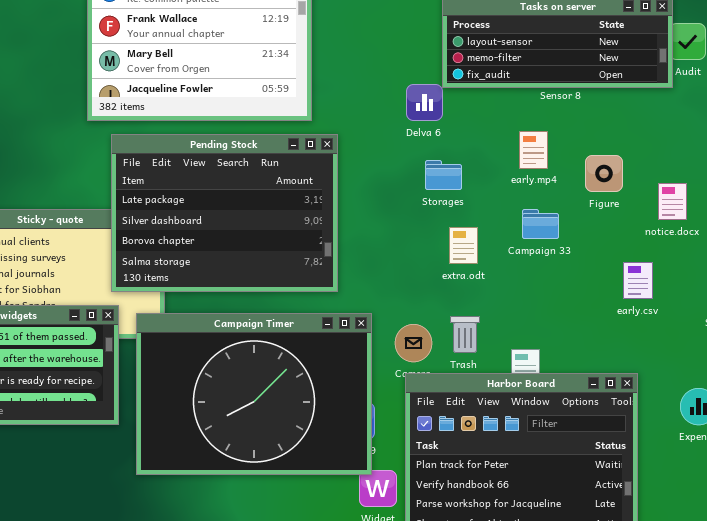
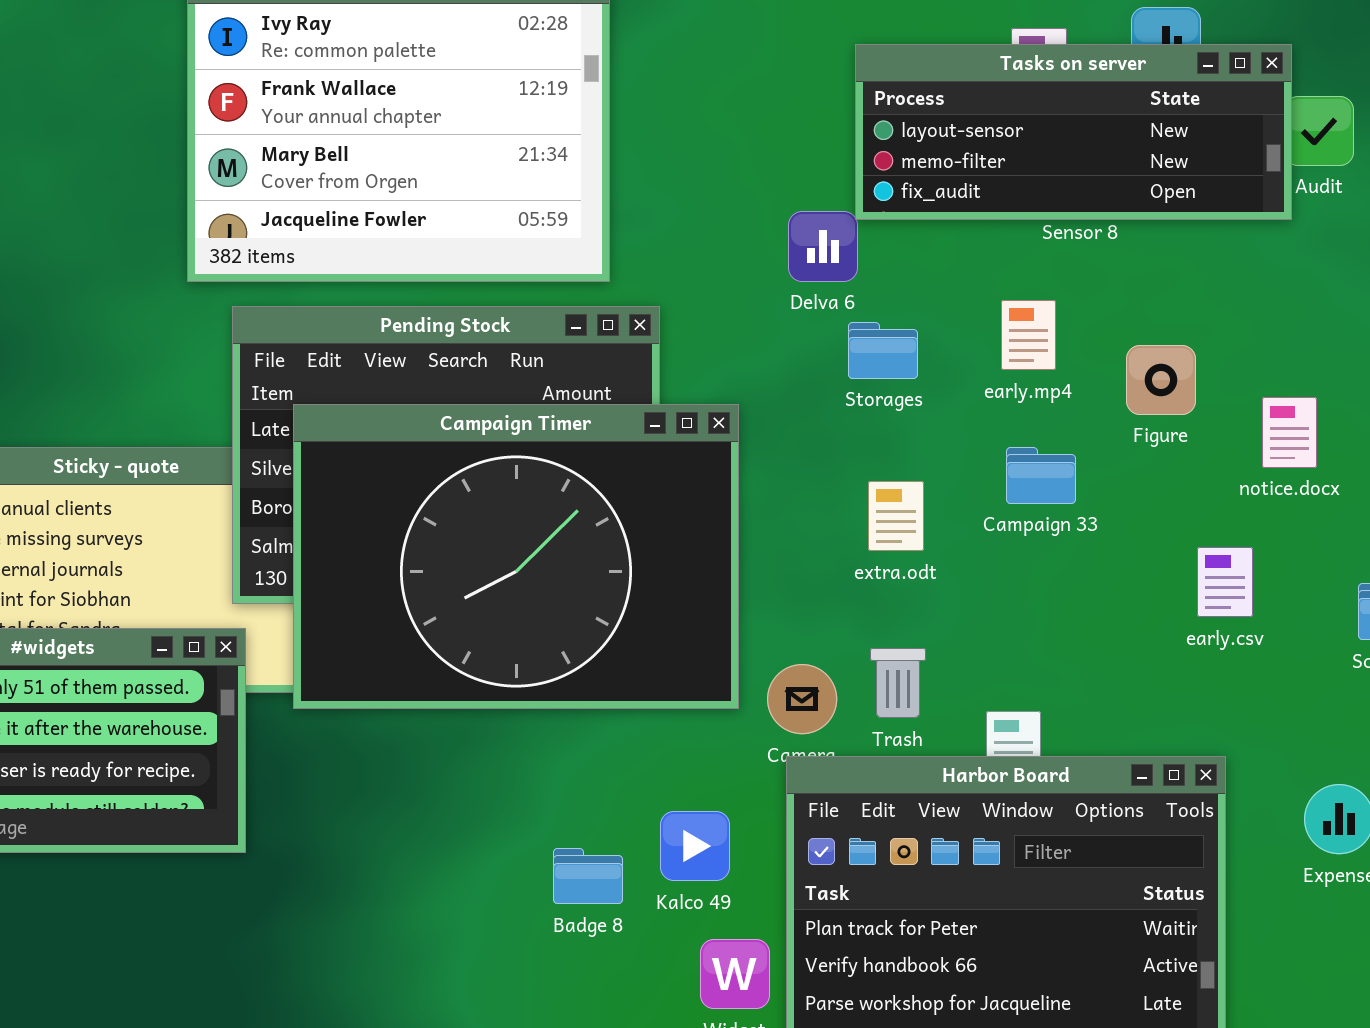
Storages: [425,160,462,190] -> [848,322,918,379], moved
Campaign Timer: [136,313,372,475] -> [293,404,739,709], moved

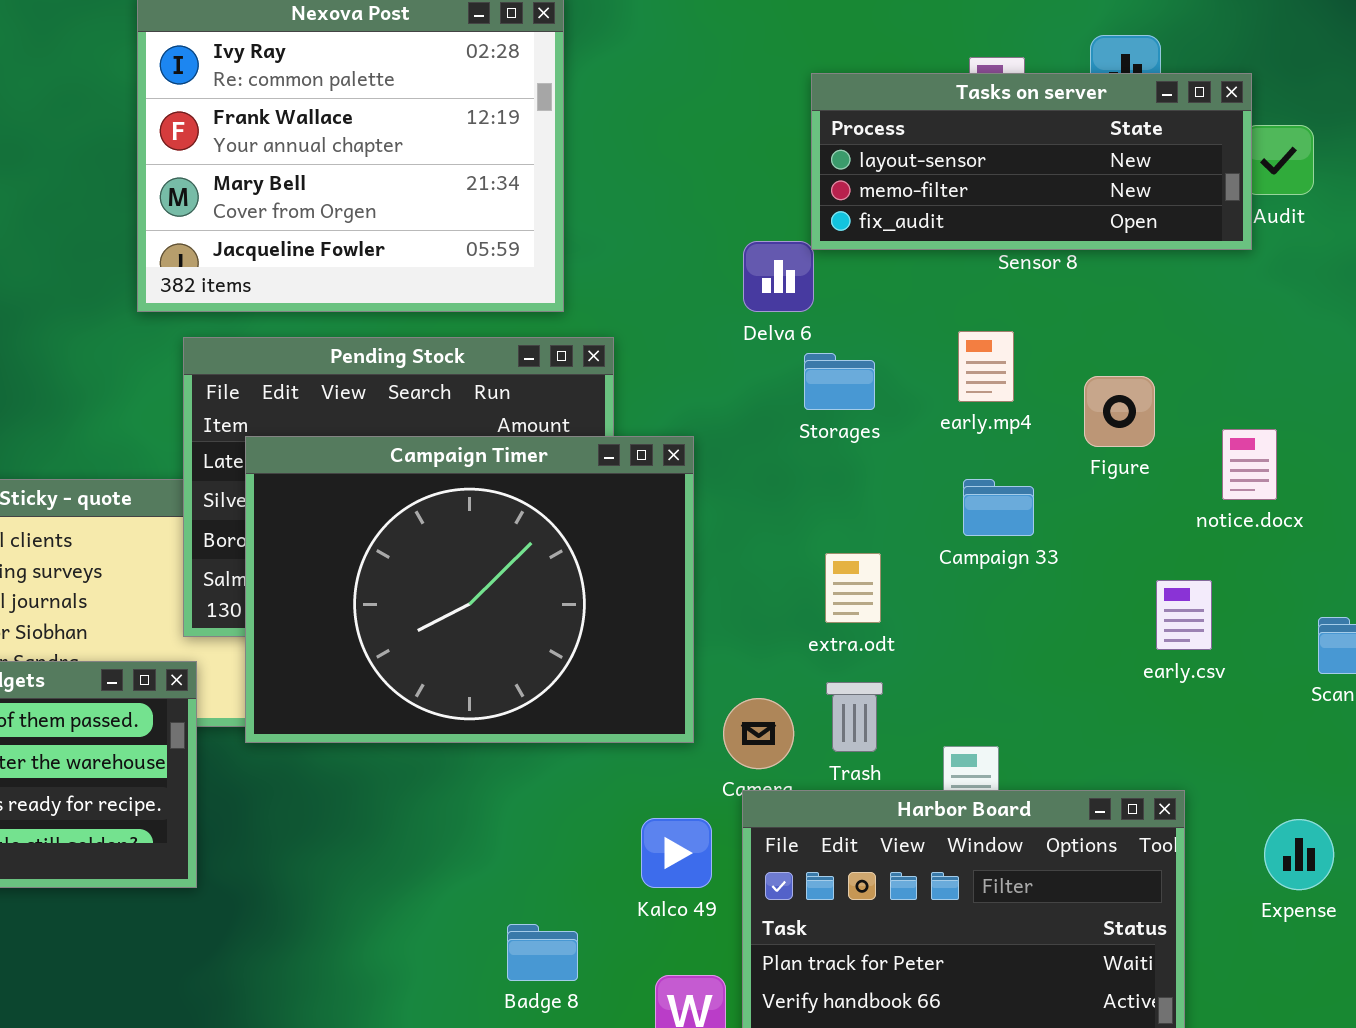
extra.odt: [868,481,924,551] -> [825,553,881,623], moved
Kalco 49: [660,811,730,881] -> [641,818,712,888], moved
Badge 8: [553,848,623,904] -> [507,924,578,981], moved

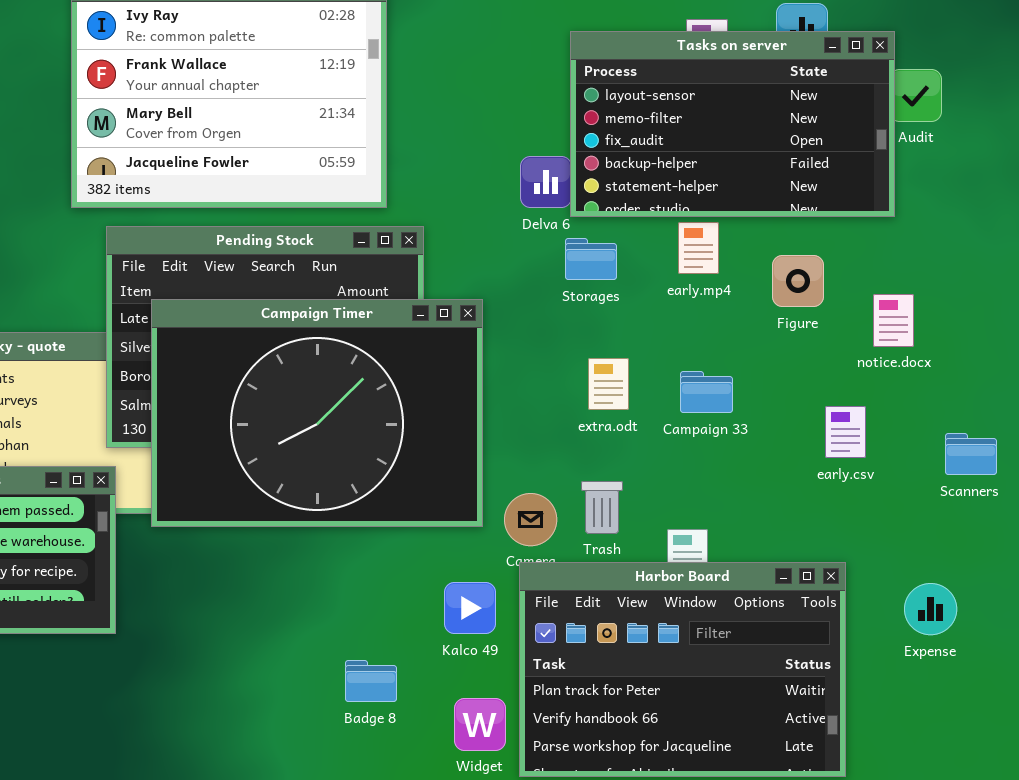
Tasks on server: [811,73,1252,250] -> [570,31,895,217], resized
Campaign 33: [963,479,1034,536] -> [680,371,733,413], moved
extra.odt: [825,553,881,623] -> [588,358,629,410], moved

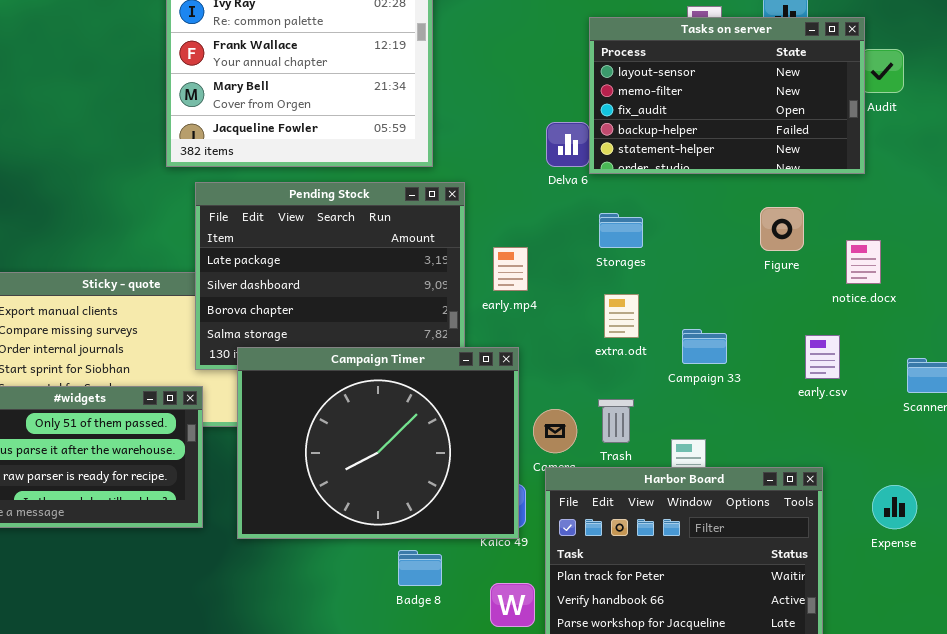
early.mp4: [678,222,719,274] -> [493,247,528,291], moved
Storages: [565,238,617,280] -> [599,213,643,248], moved
Campaign Timer: [151,299,483,527] -> [237,347,519,539], moved
Campaign 33: [680,371,733,413] -> [682,329,727,364], moved

